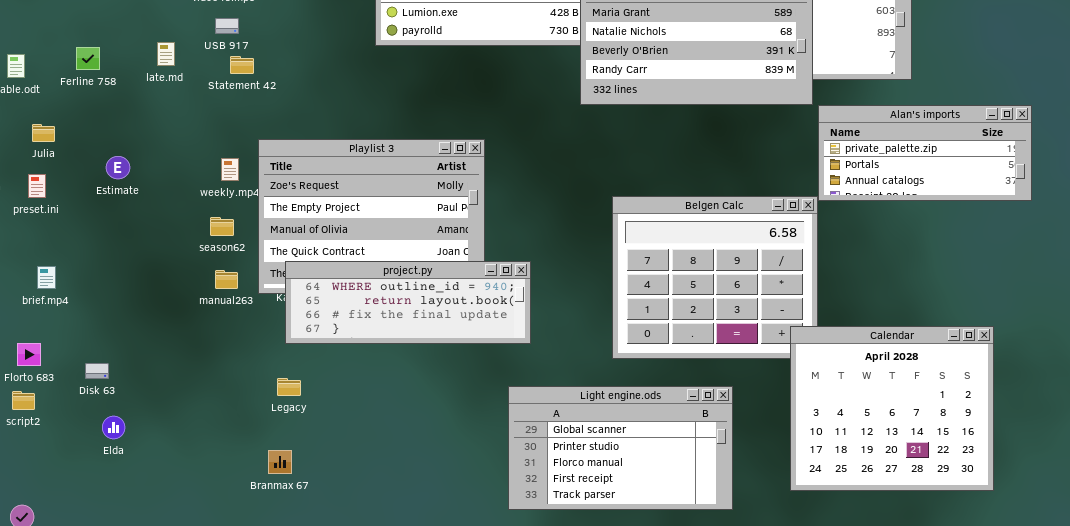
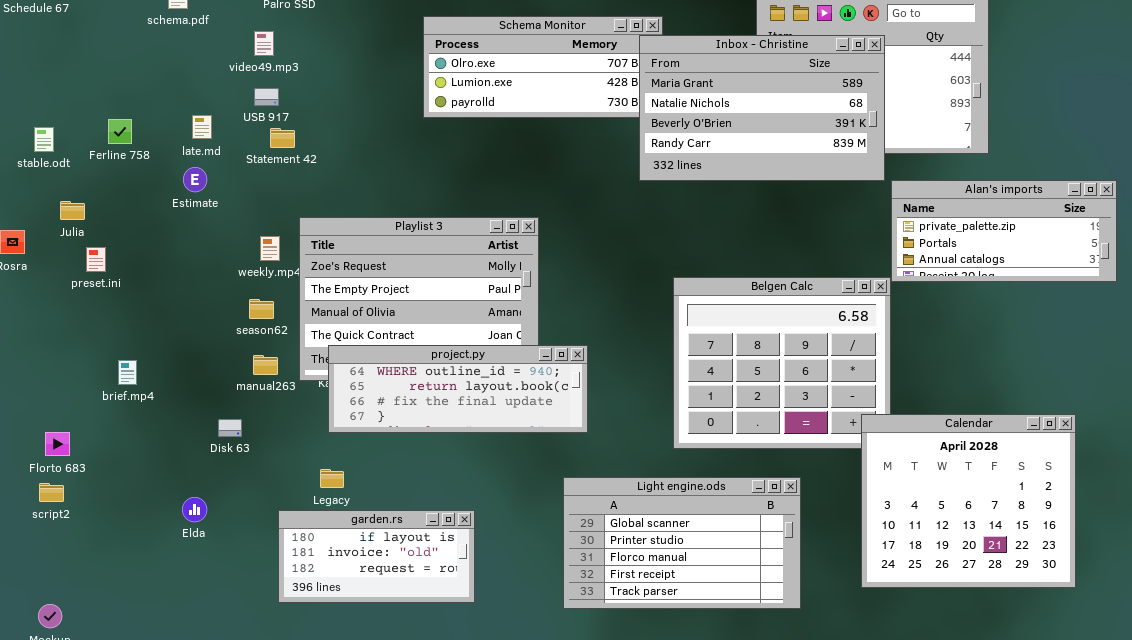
Estimate: [106,156,130,179] -> [183,167,207,192], moved
preset.ini: [28,174,46,198] -> [86,247,106,272], moved
brief.mp4: [37,266,56,289] -> [118,360,137,385], moved
Disk 63: [85,363,109,379] -> [218,419,242,437], moved
Elda: [102,416,125,439] -> [182,497,207,522], moved
garden.rs: none -> [278,510,475,603], opened

